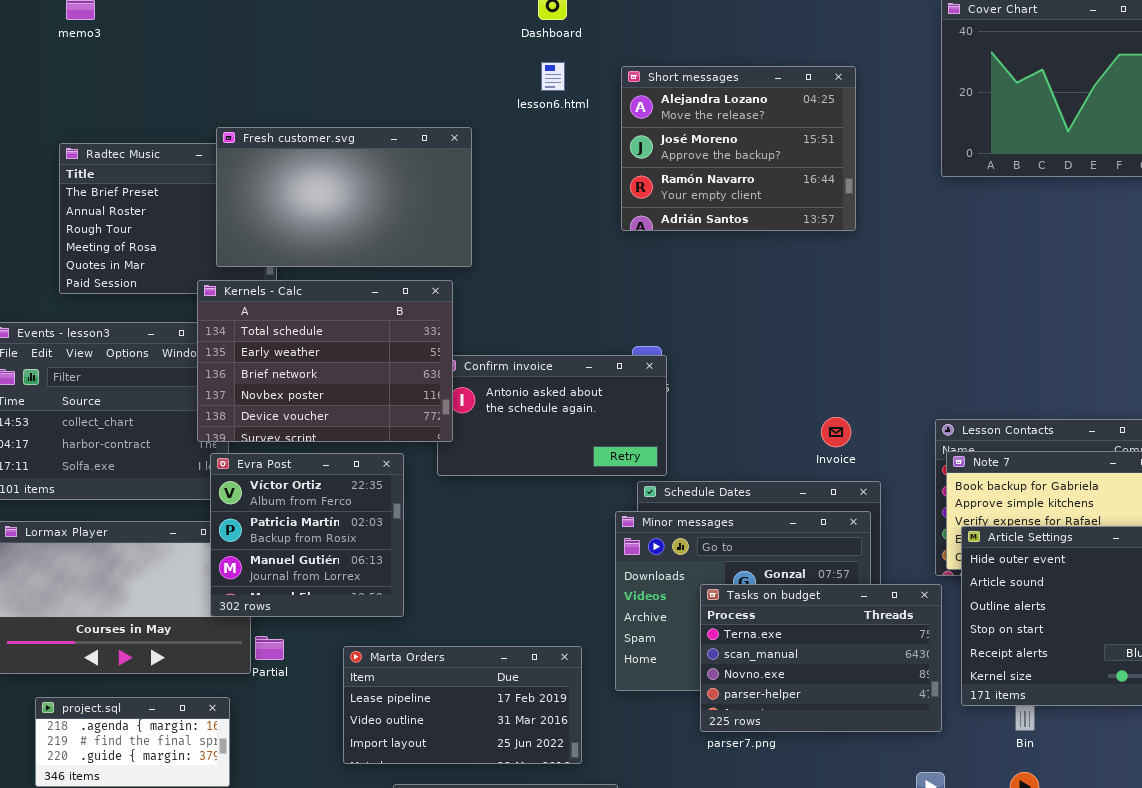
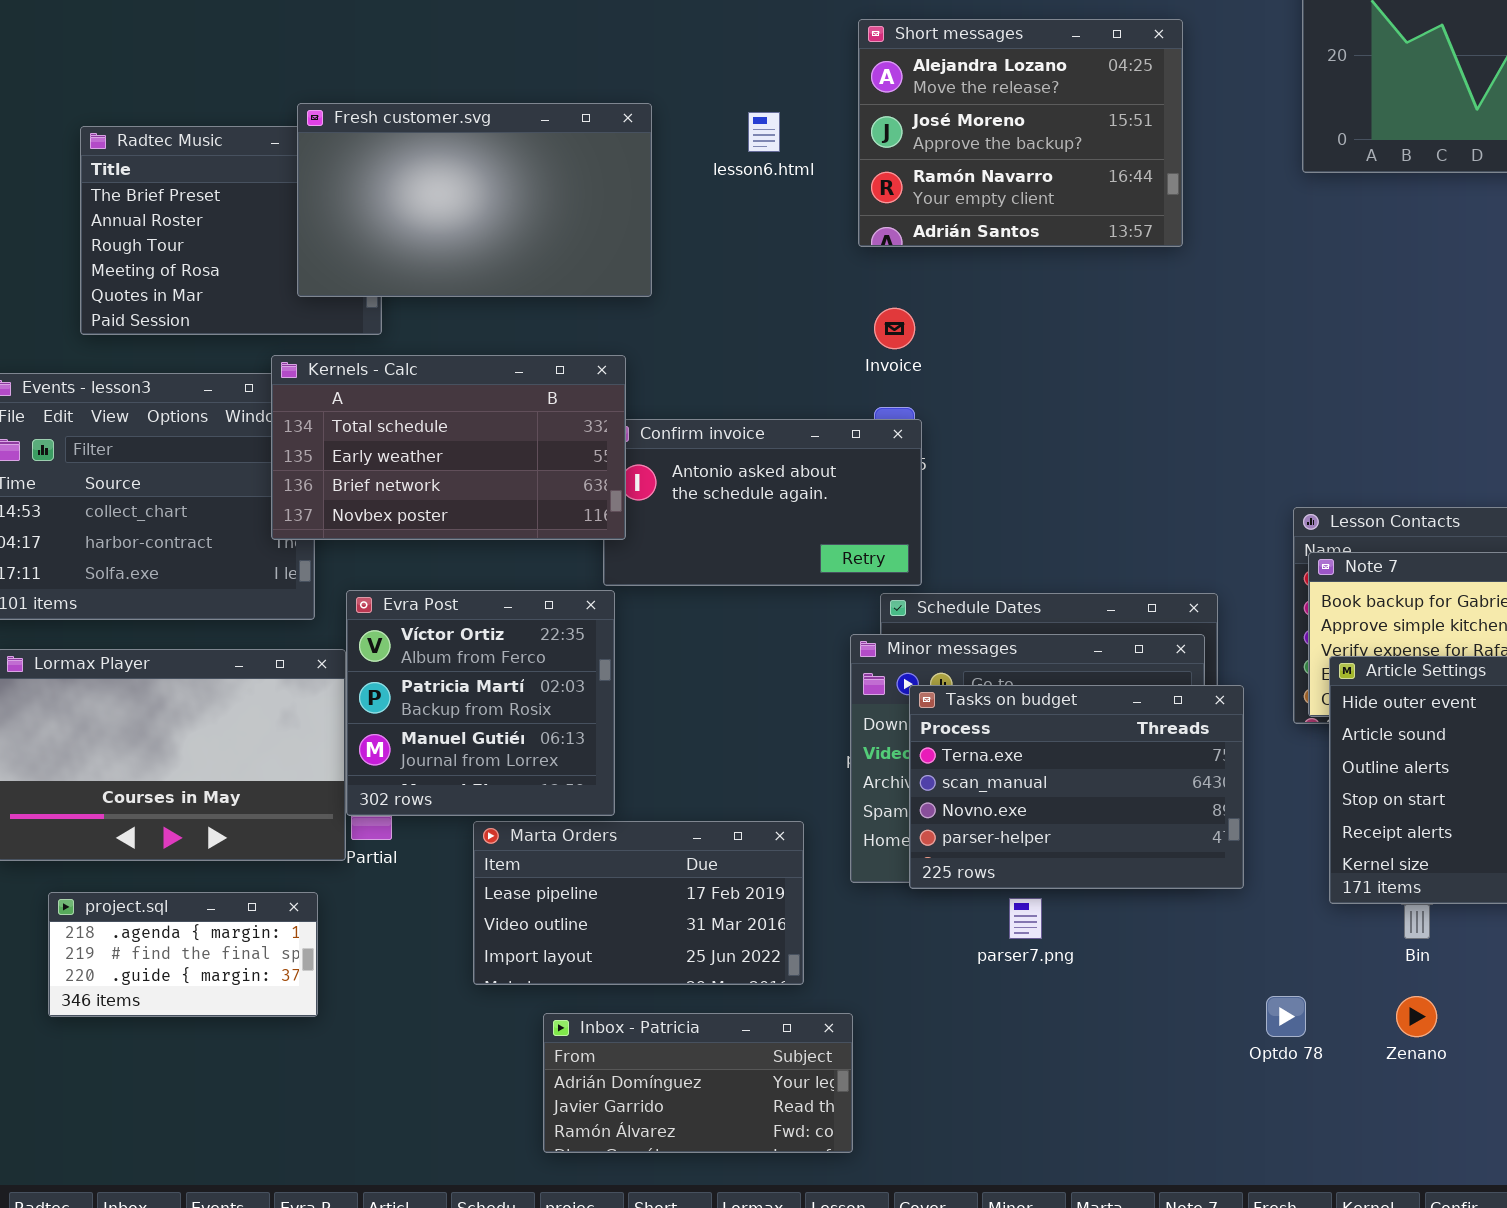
lesson6.html: [541,62,565,91] -> [748,112,780,152], moved
Kernels - Calc: [197,280,453,442] -> [271,355,626,540], resized
Invoice: [821,417,851,447] -> [874,308,915,349], moved
Evra Post: [210,453,404,617] -> [346,590,615,816], moved
Tasks on budget: [700,584,942,732] -> [909,685,1244,889], moved

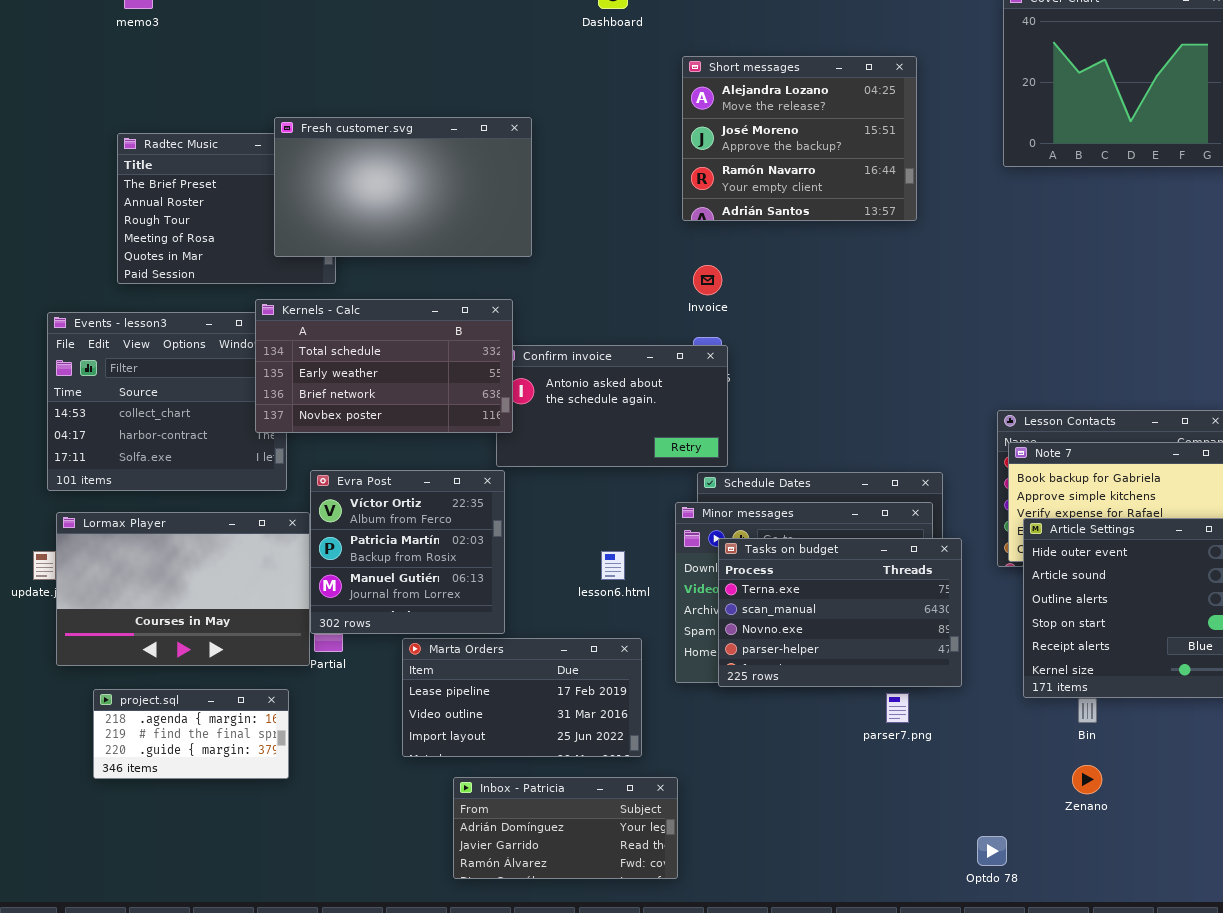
lesson6.html: [748,112,780,152] -> [601,551,625,580], moved
parser7.png: [1009,898,1042,939] -> [886,693,909,723], moved
Optdo 78: [1266,996,1306,1037] -> [977,836,1007,866], moved

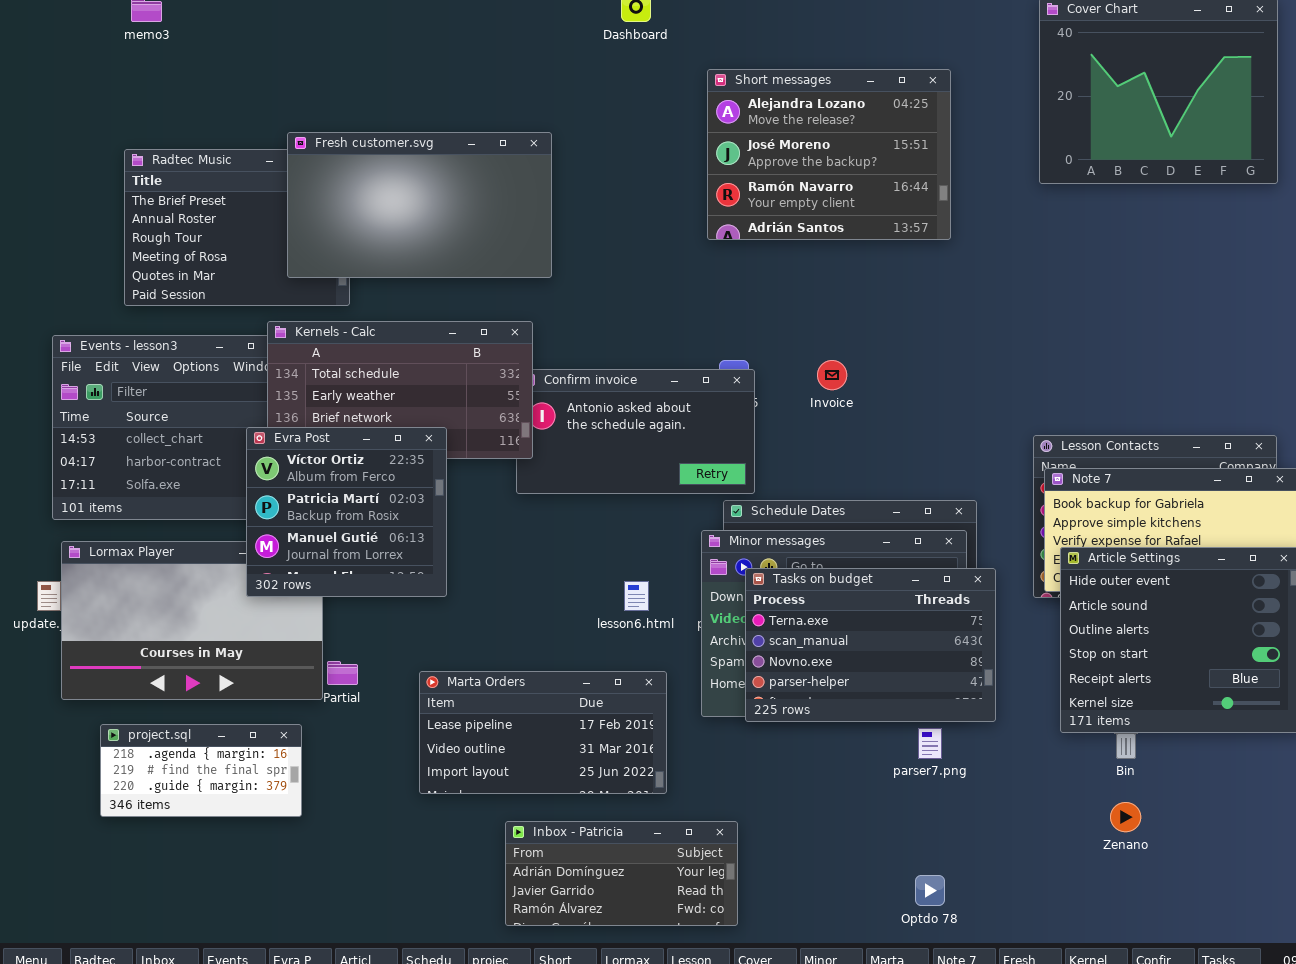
Invoice: [693,265,722,295] -> [817,360,847,390], moved
Evra Post: [310,470,505,634] -> [246,427,447,597], moved
Inbox - Patricia: [453,777,678,879] -> [505,821,738,926], moved
Optdo 78: [977,836,1007,866] -> [915,875,945,906], moved

